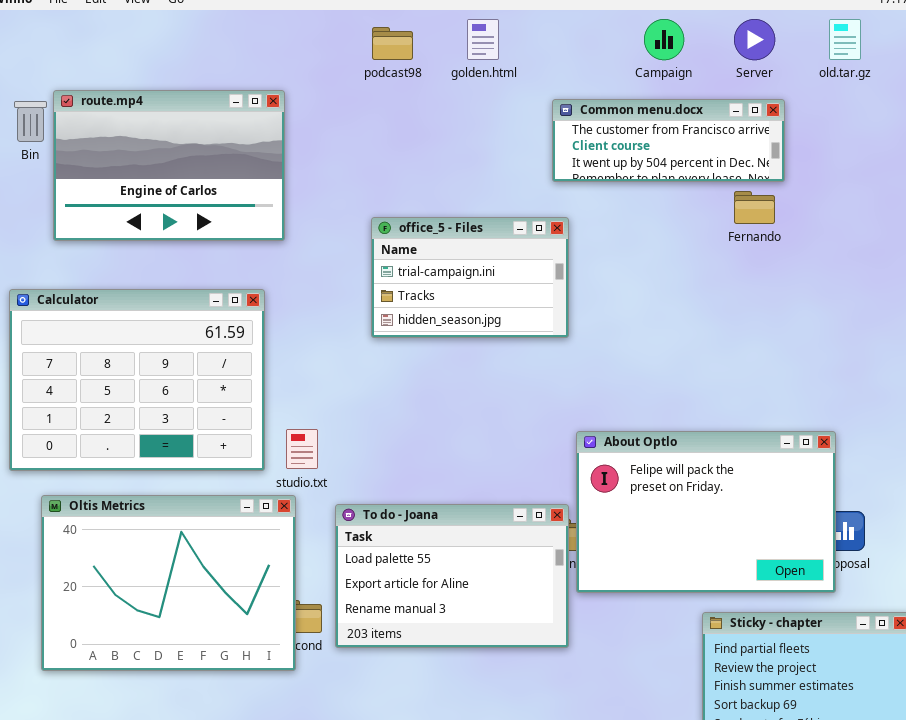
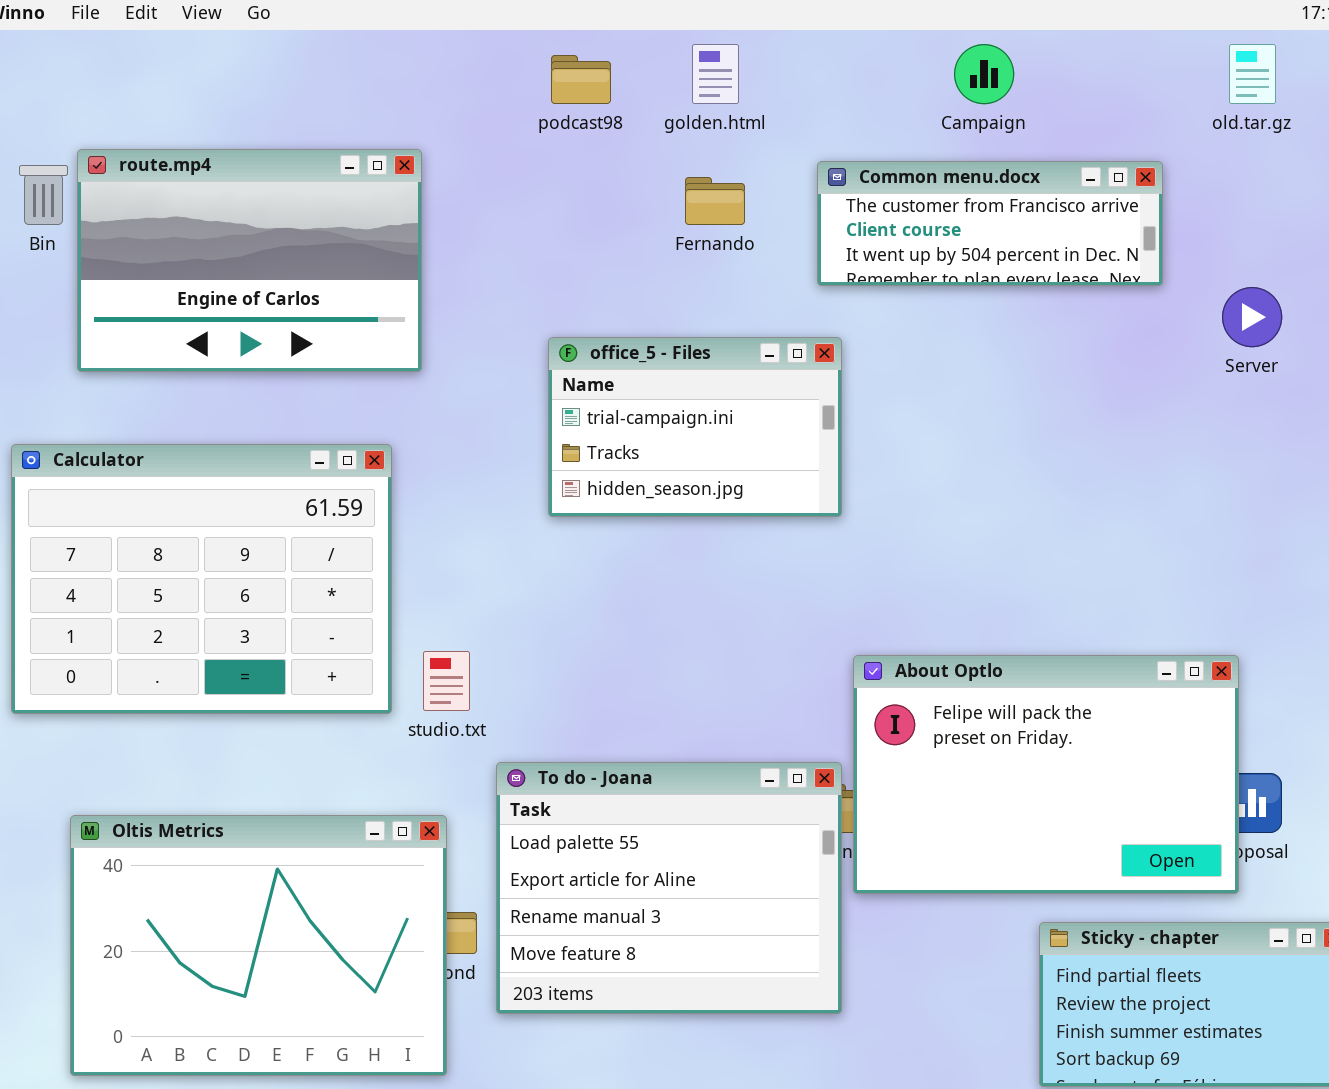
Server: [734,19,775,60] -> [1222,287,1282,347], moved
Fernando: [734,191,775,224] -> [685,177,745,225], moved
Oltis Metrics: [41,495,296,671] -> [70,815,447,1076], moved
To do - Joana: [335,504,569,648] -> [496,762,842,1014], resized

